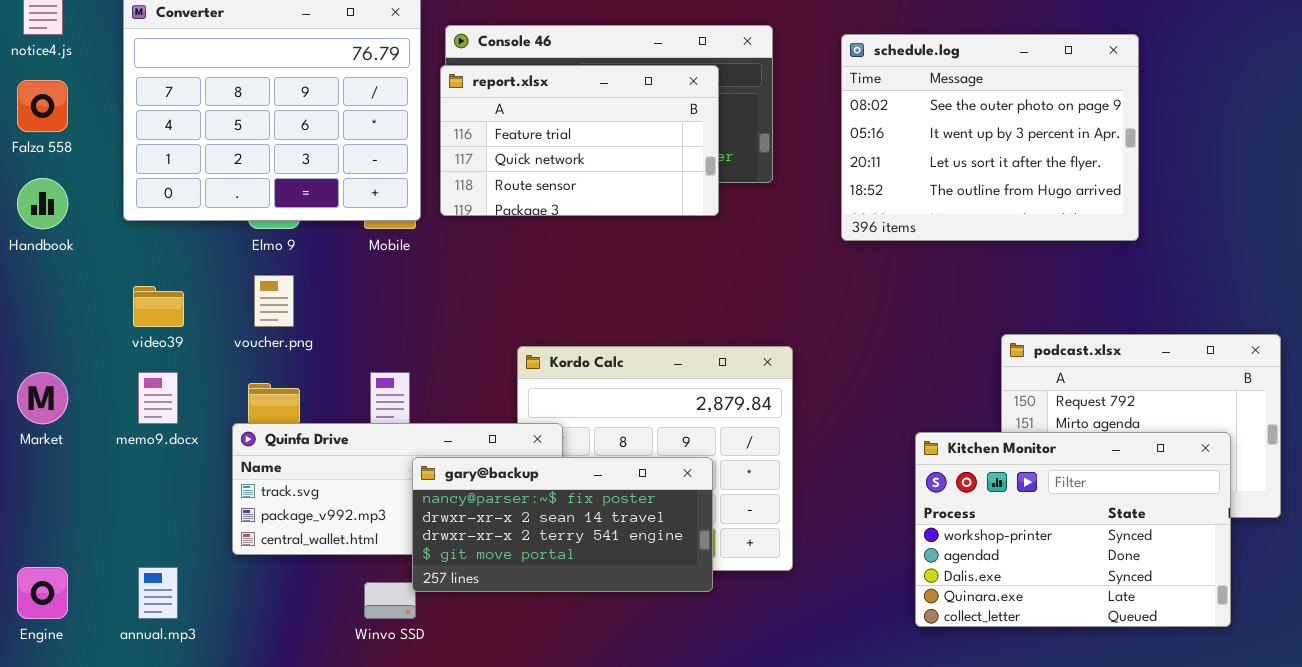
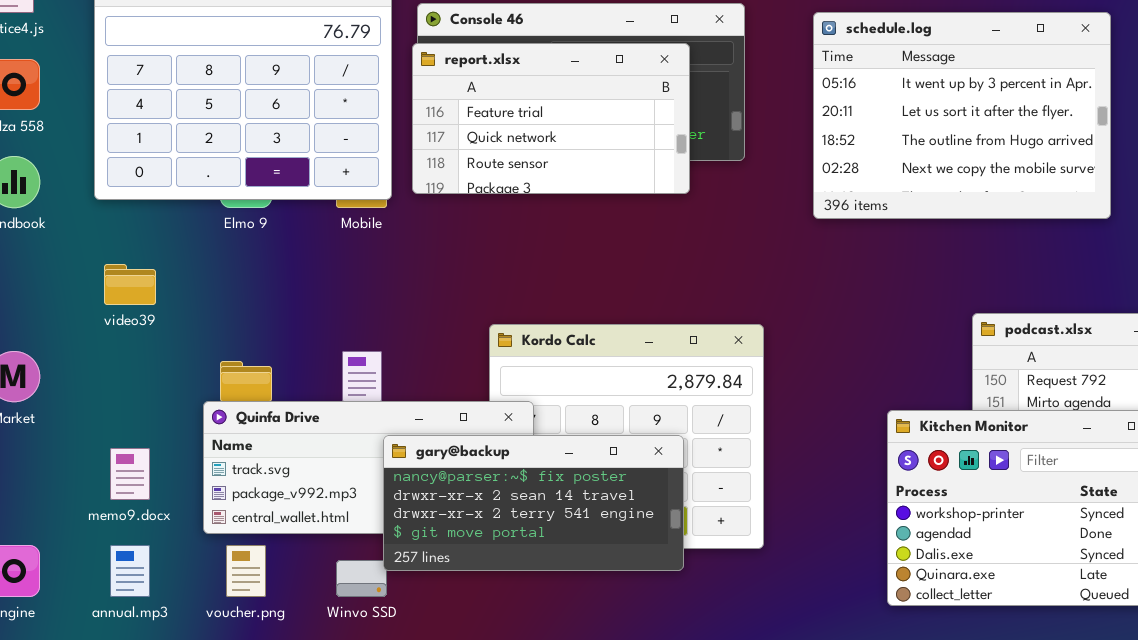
schedule.log: [841,34,1139,241] -> [813,12,1111,219], scrolled down 1 row
voucher.png: [254,275,294,327] -> [226,545,266,597], moved
memo9.docx: [138,372,178,424] -> [110,448,150,500], moved

